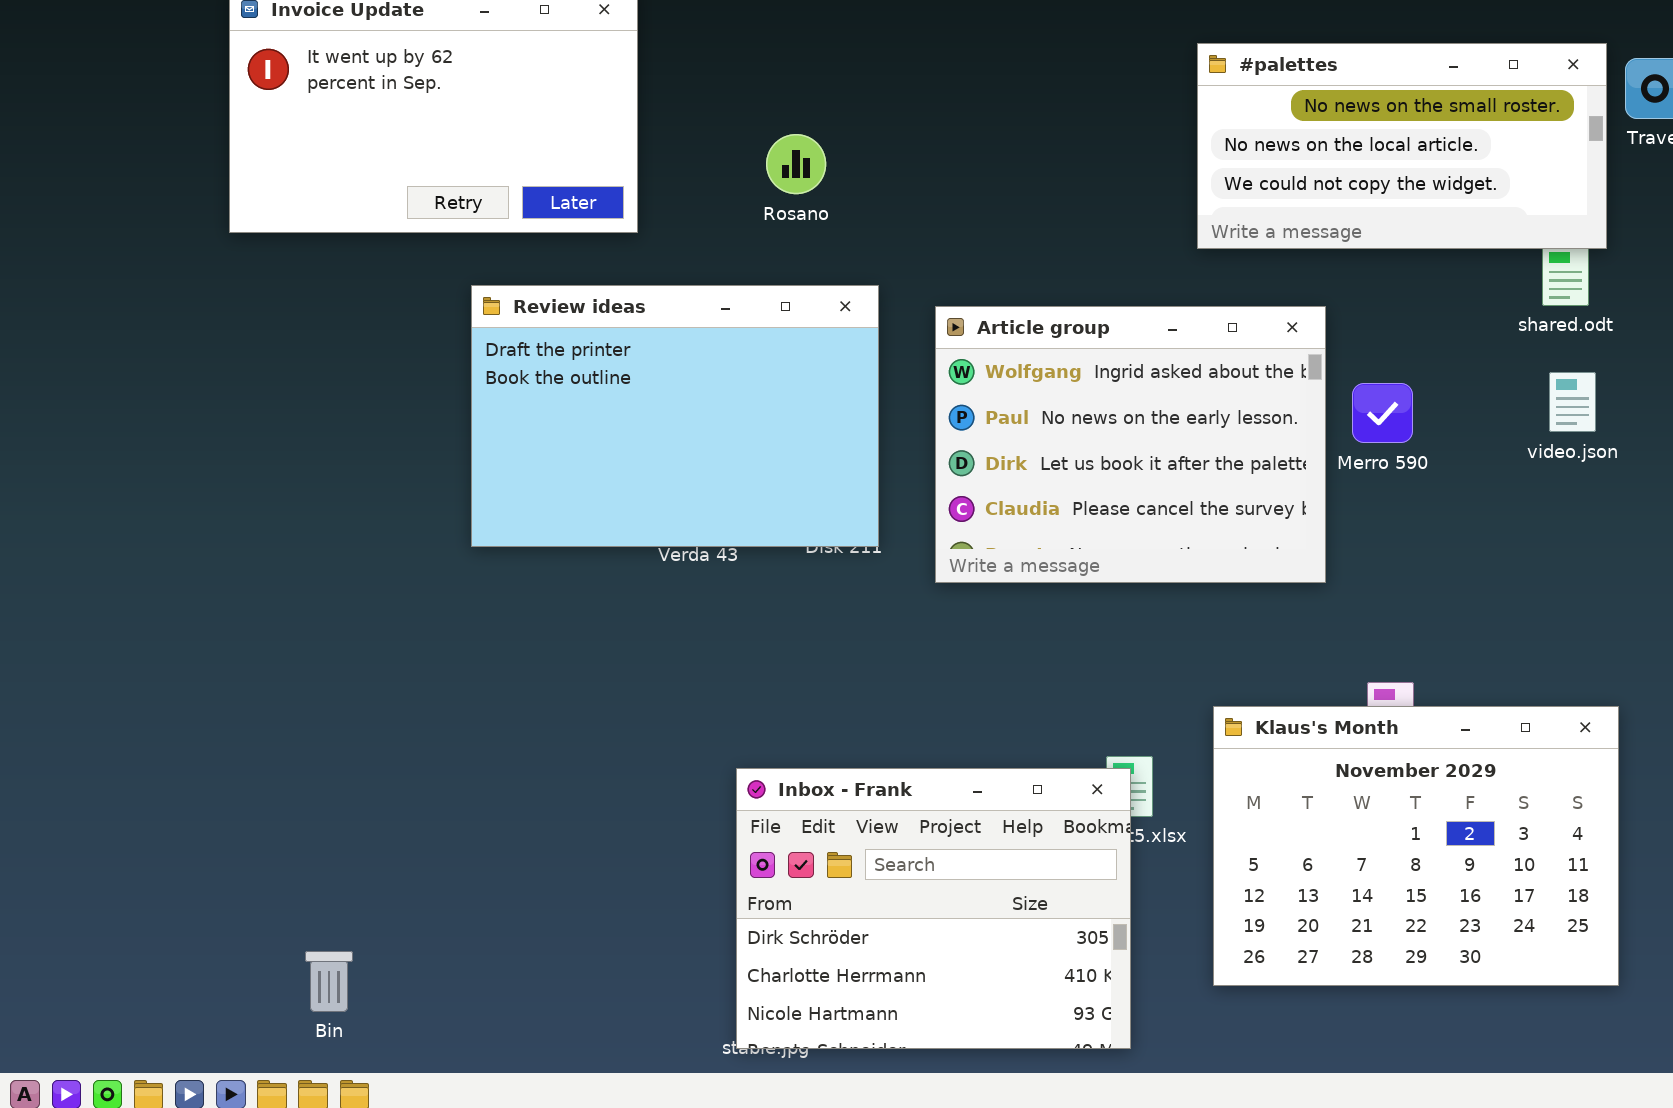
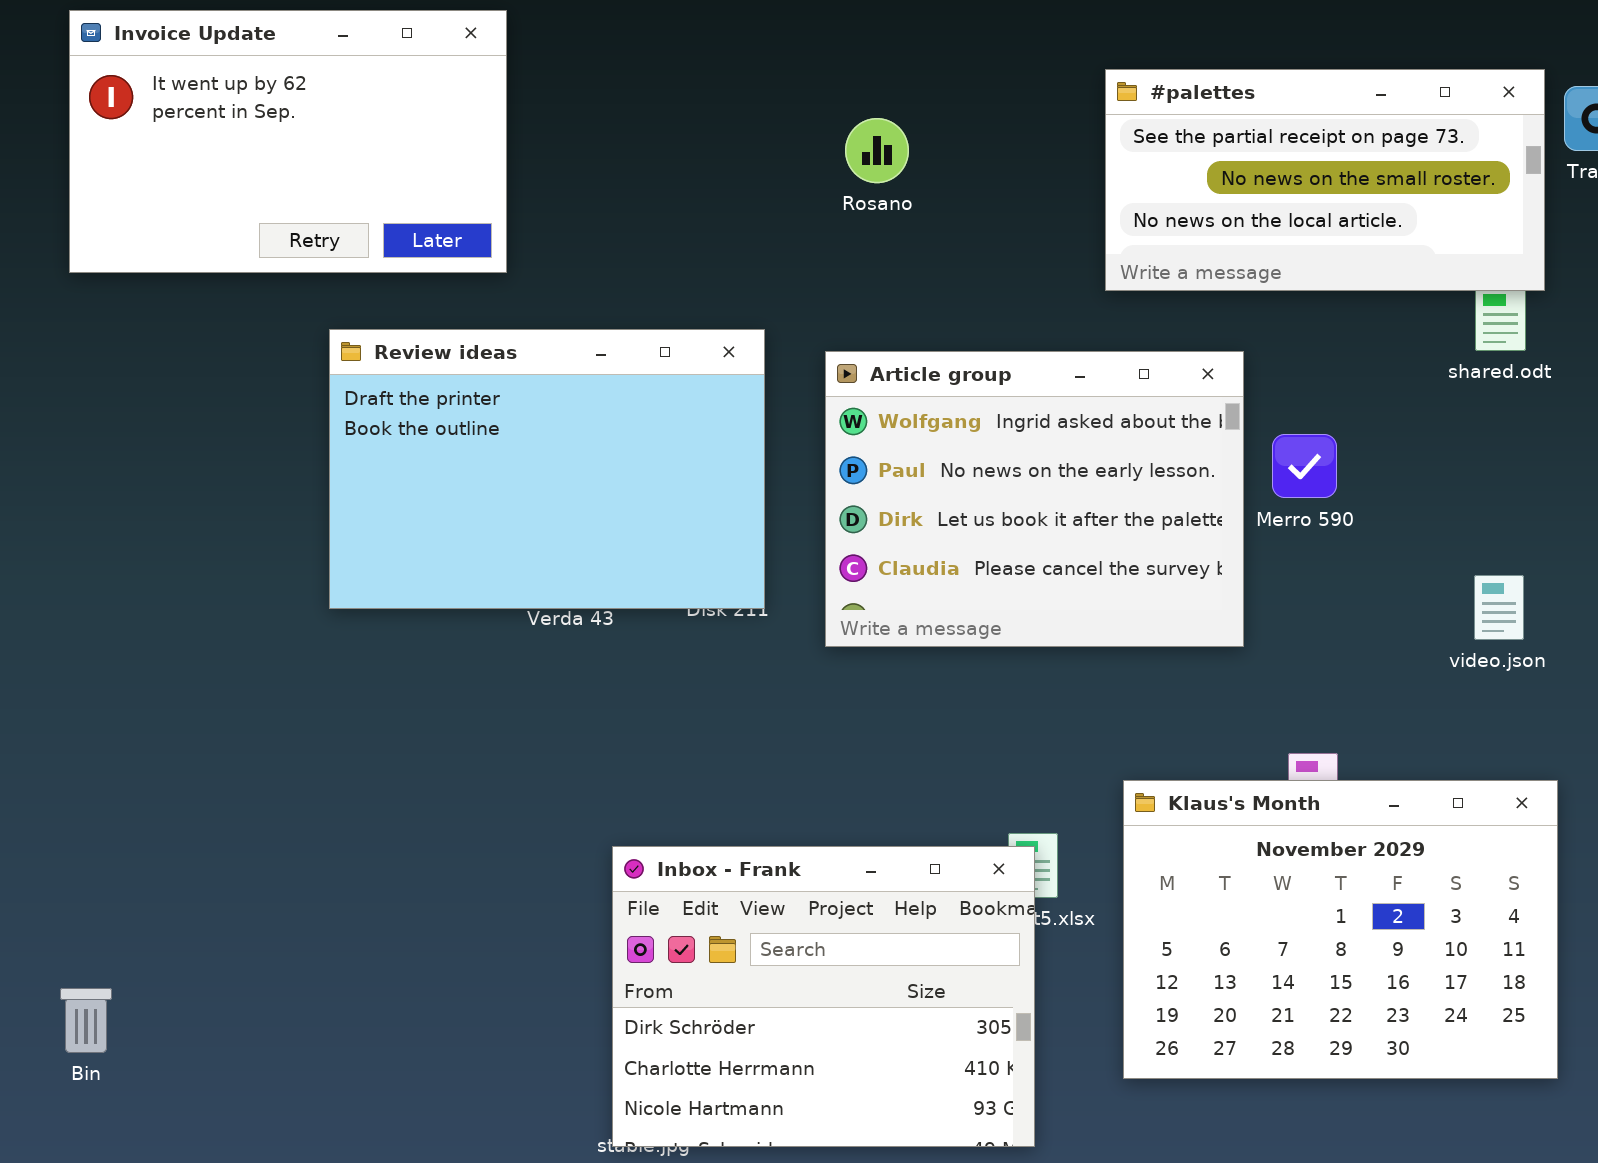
#palettes: [1197,43,1607,249] -> [1105,69,1545,291], scrolled up 1 row
Rosano: [766,134,826,194] -> [845,118,909,183], moved
video.json: [1549,372,1596,432] -> [1474,575,1524,640], moved
Bin: [305,951,353,1012] -> [60,988,112,1053], moved

